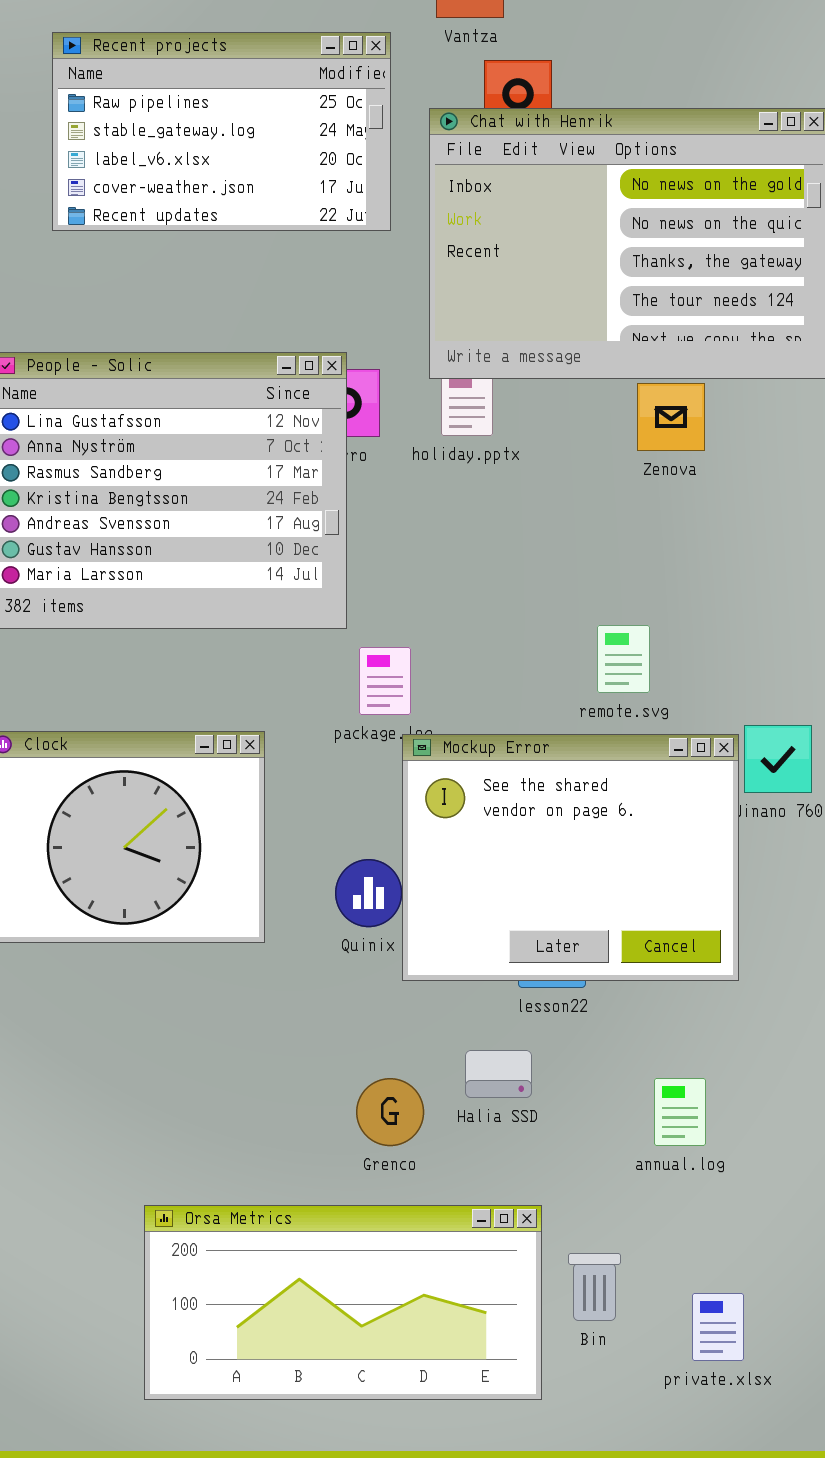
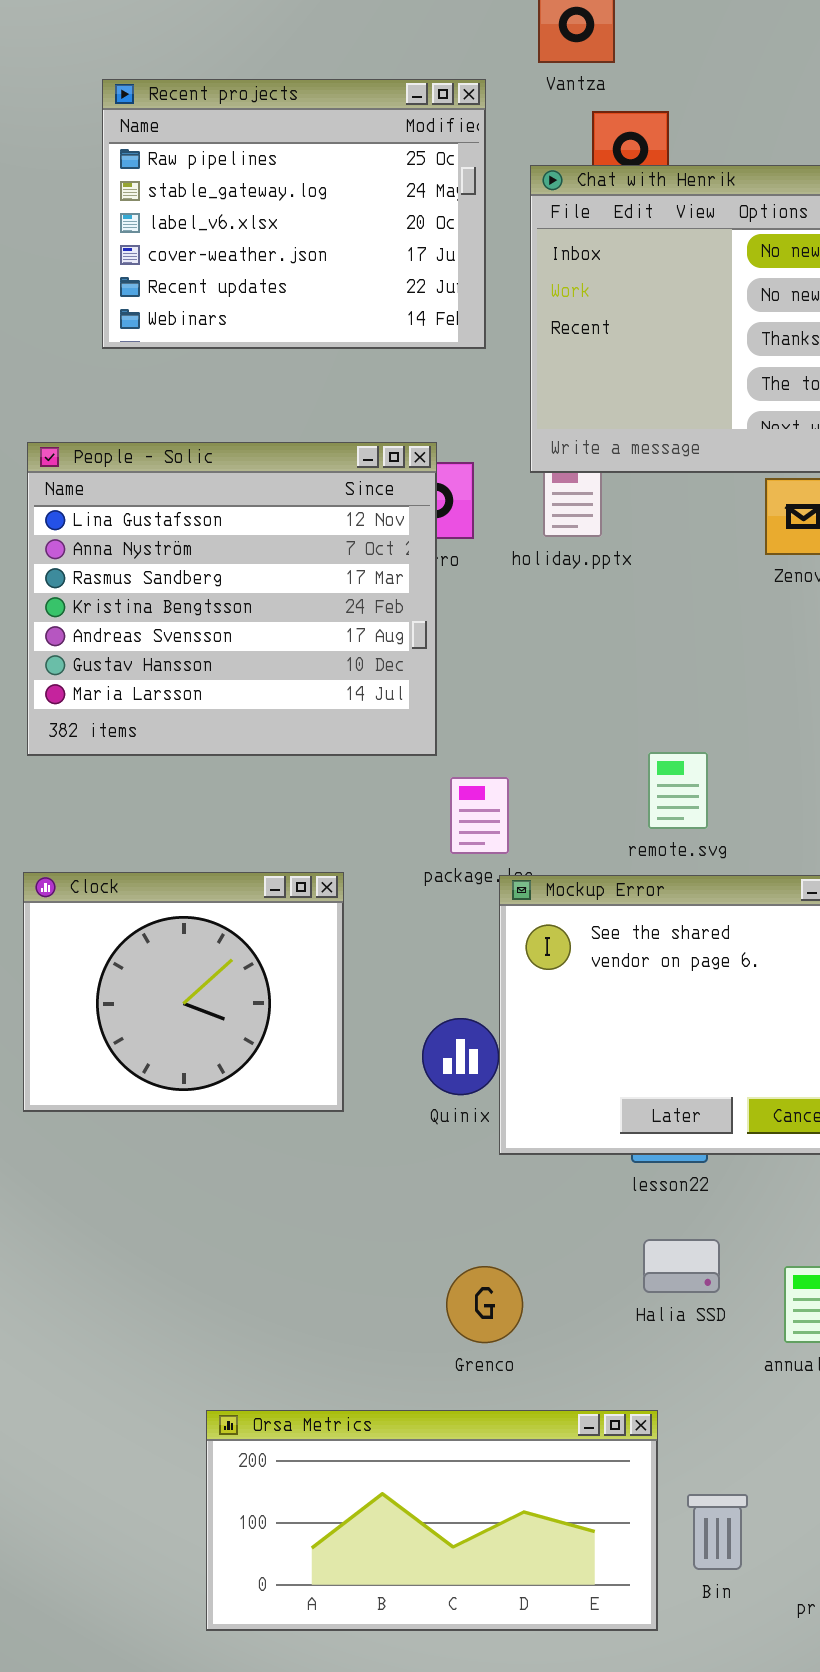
Recent projects: [52,32,391,231] -> [102,79,486,349], resized
remote.svg: [597,625,650,693] -> [648,752,708,829], moved
Halia SSD: [465,1050,532,1098] -> [643,1239,720,1293], moved
Bin: [568,1253,621,1321] -> [687,1494,748,1570], moved

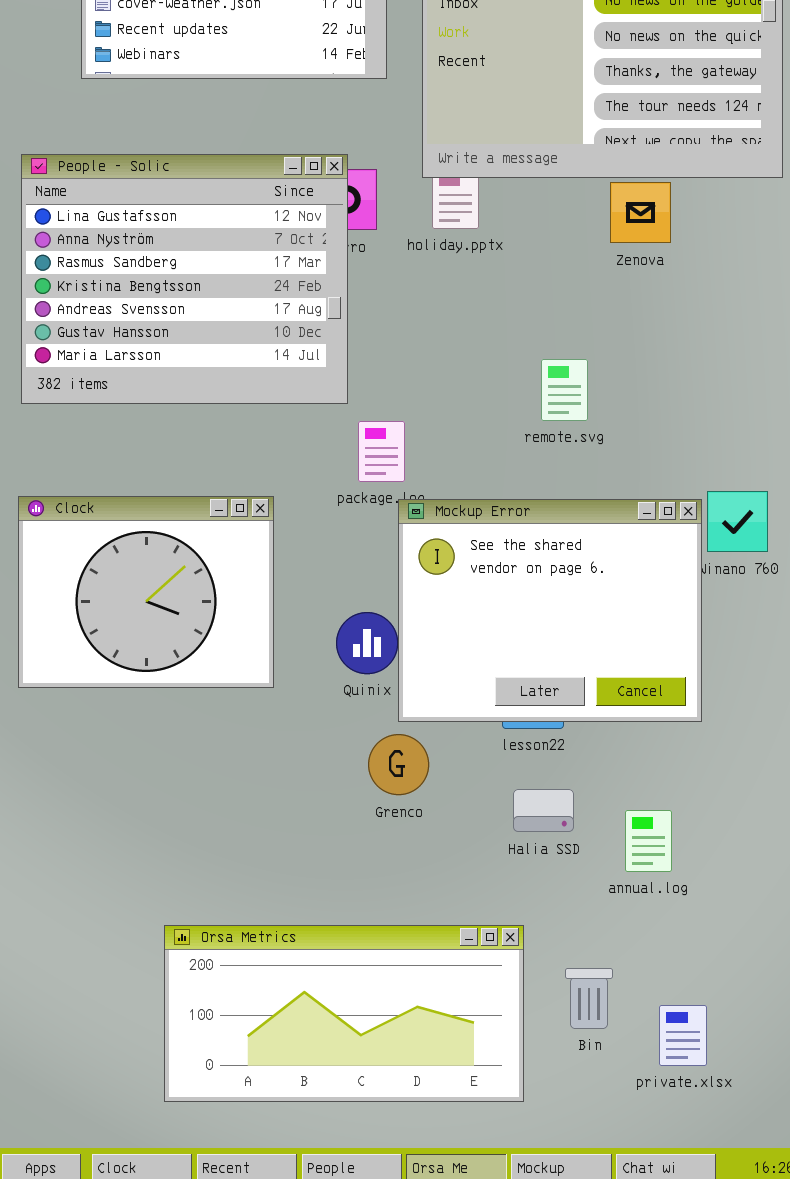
remote.svg: [648,752,708,829] -> [541,359,588,421], moved
Grenco: [446,1266,523,1343] -> [368,734,429,795], moved
Bin: [687,1494,748,1570] -> [565,968,613,1029], moved

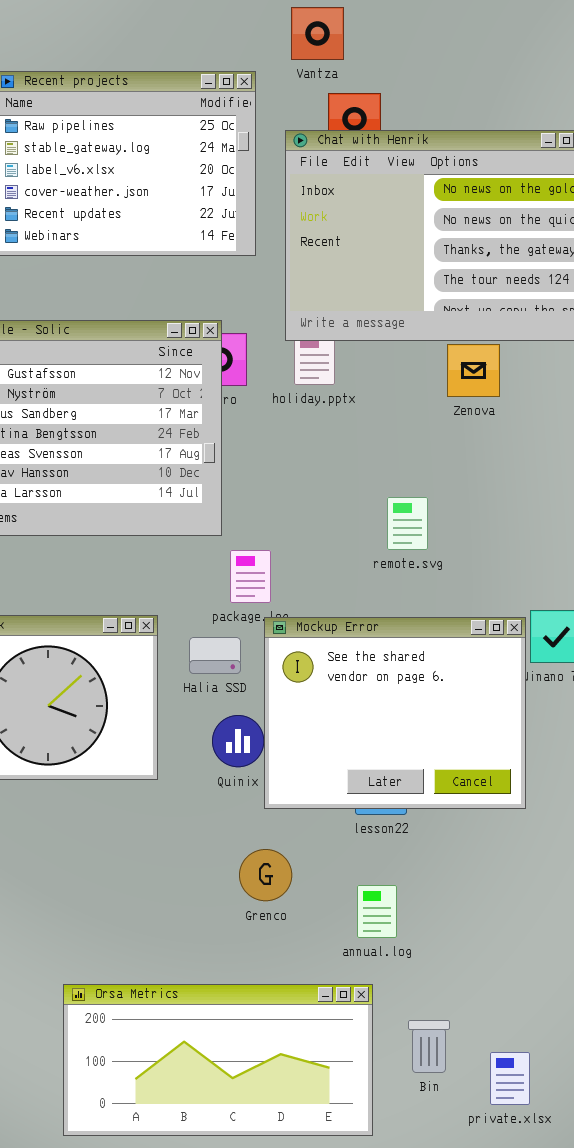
Grenco: [368,734,429,795] -> [239,849,292,901], moved
Halia SSD: [513,789,574,832] -> [189,637,241,674], moved
annual.log: [625,810,672,872] -> [357,885,397,938], moved

